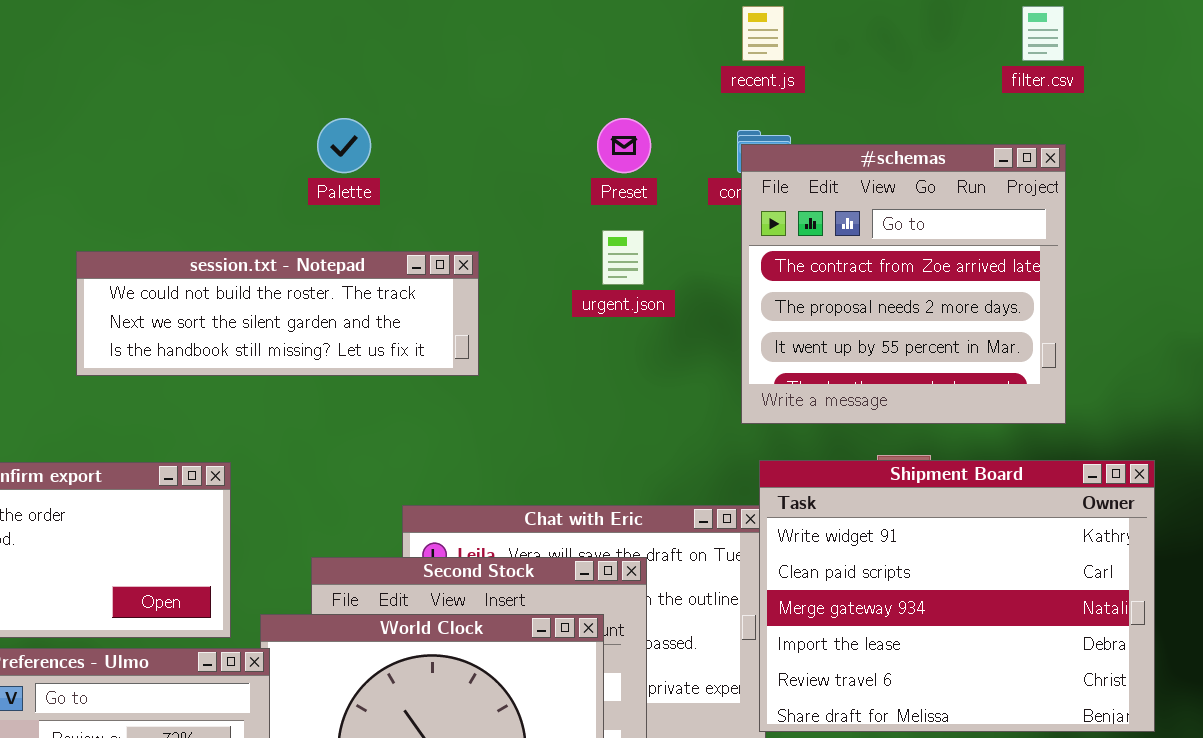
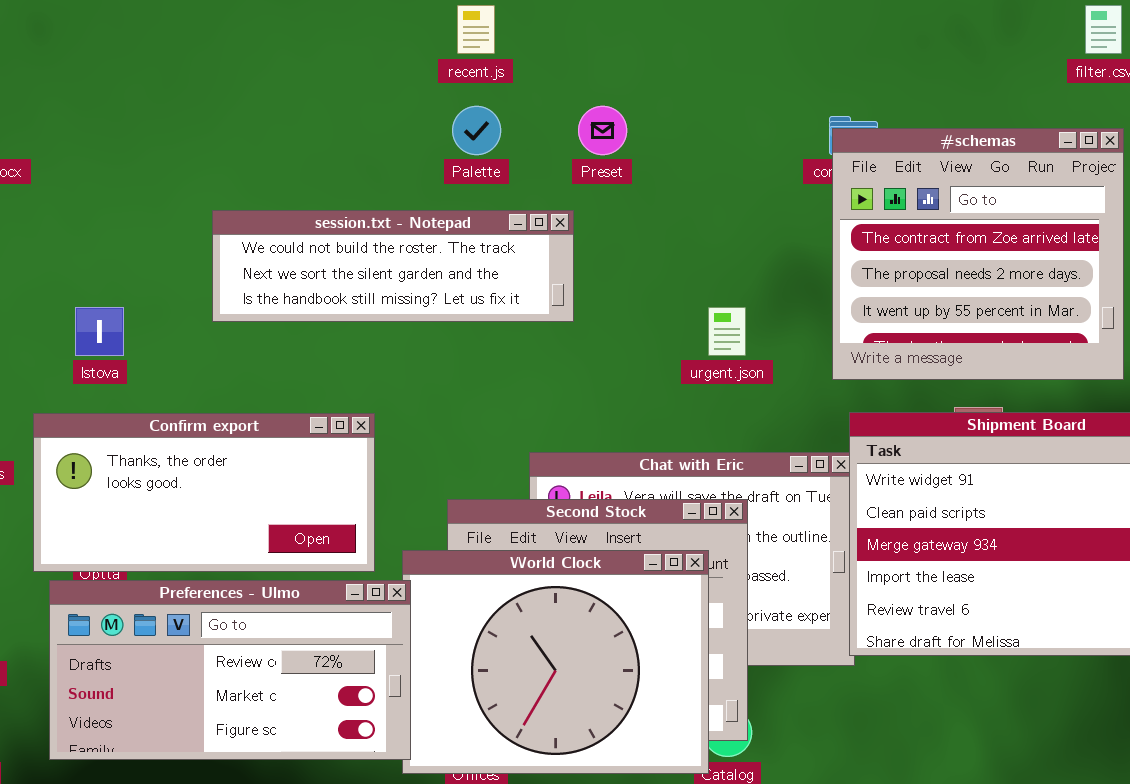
recent.js: [742,6,784,61] -> [457,5,495,54], moved
Preset: [597,118,651,173] -> [578,106,627,155], moved
urgent.json: [602,230,644,285] -> [708,307,746,356], moved
session.txt - Notepad: [76,251,479,376] -> [212,210,574,322], moved

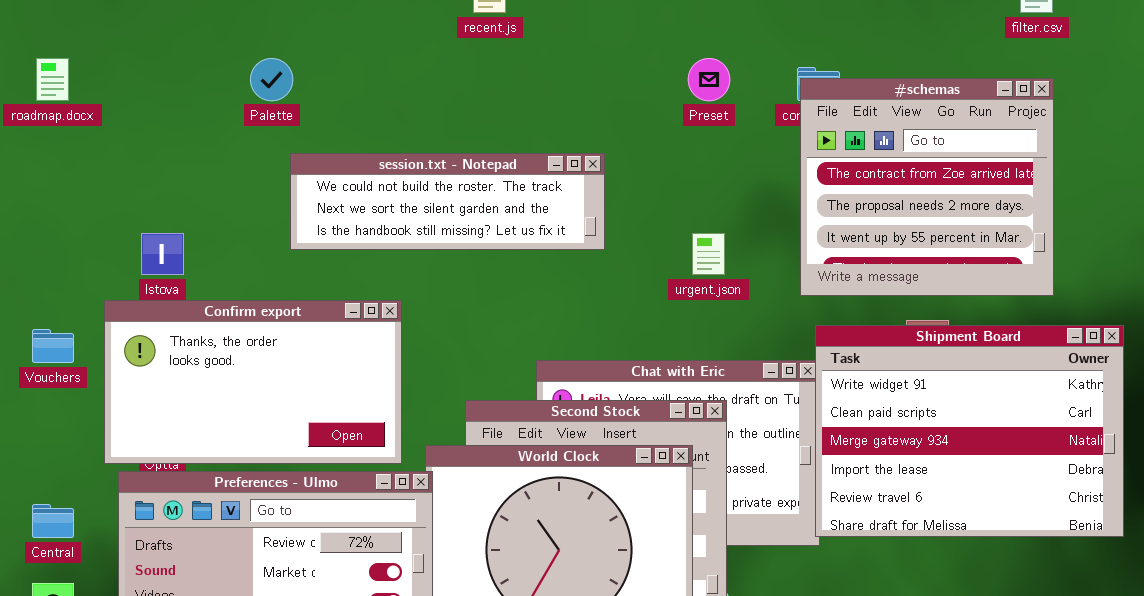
Palette: [452,106,501,155] -> [250,58,293,101], moved
Preset: [578,106,627,155] -> [688,58,730,101], moved
session.txt - Notepad: [212,210,574,322] -> [290,153,605,250], moved
Confirm export: [33,413,375,572] -> [104,300,402,464], resized

